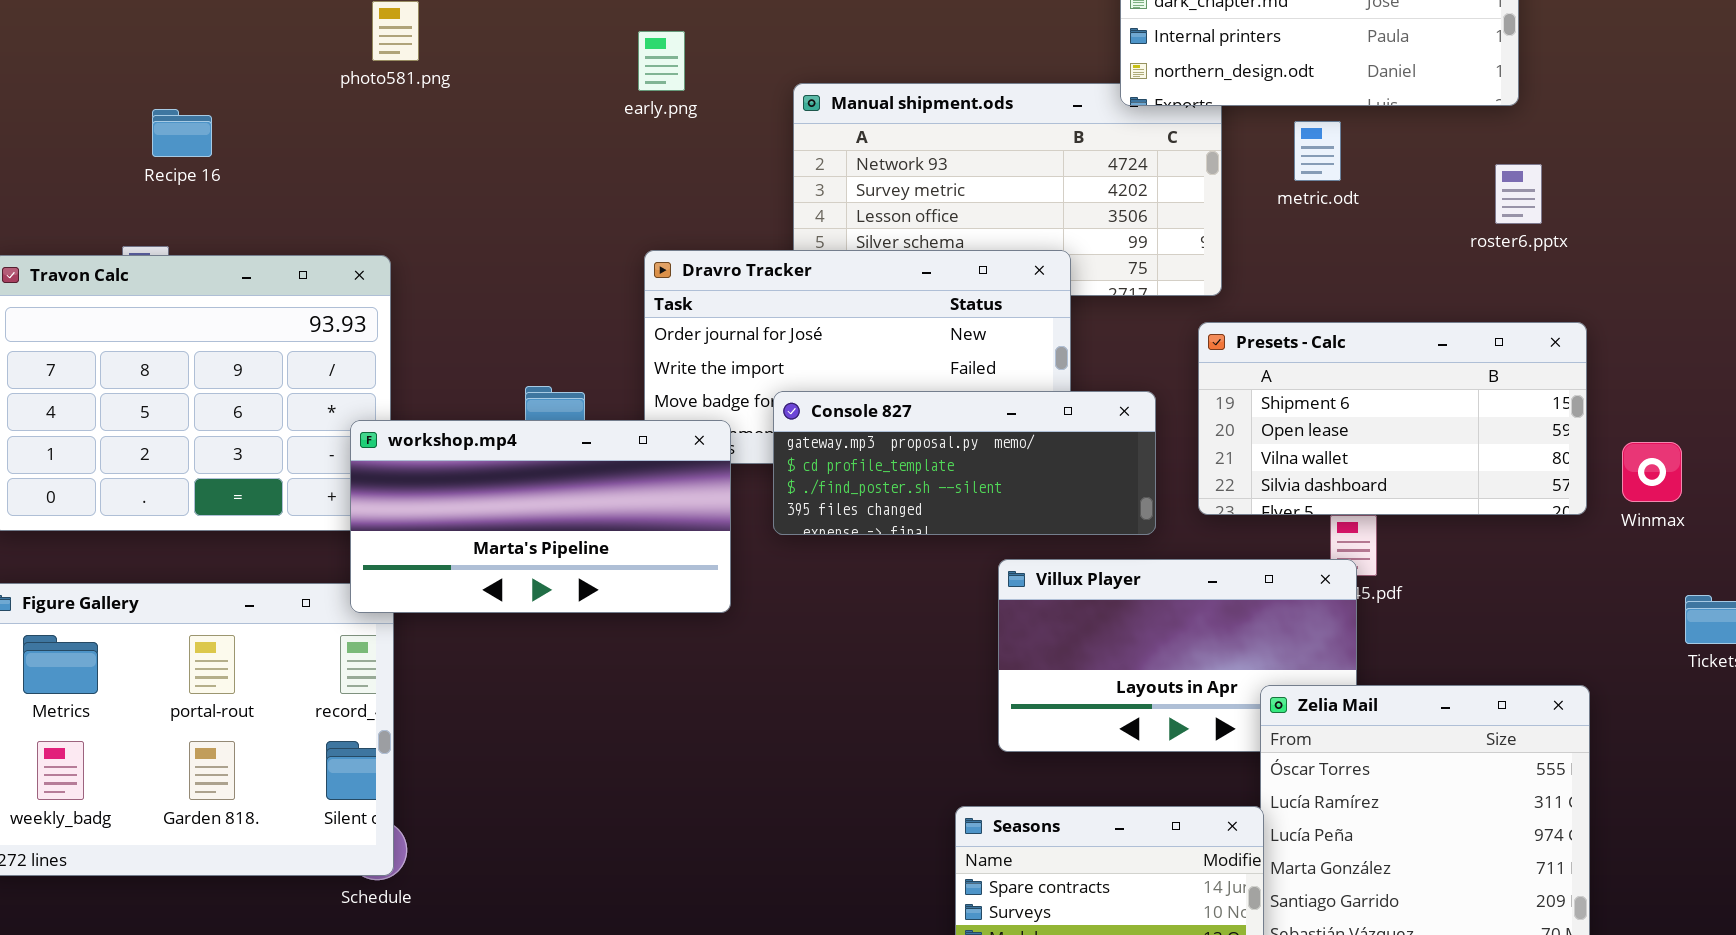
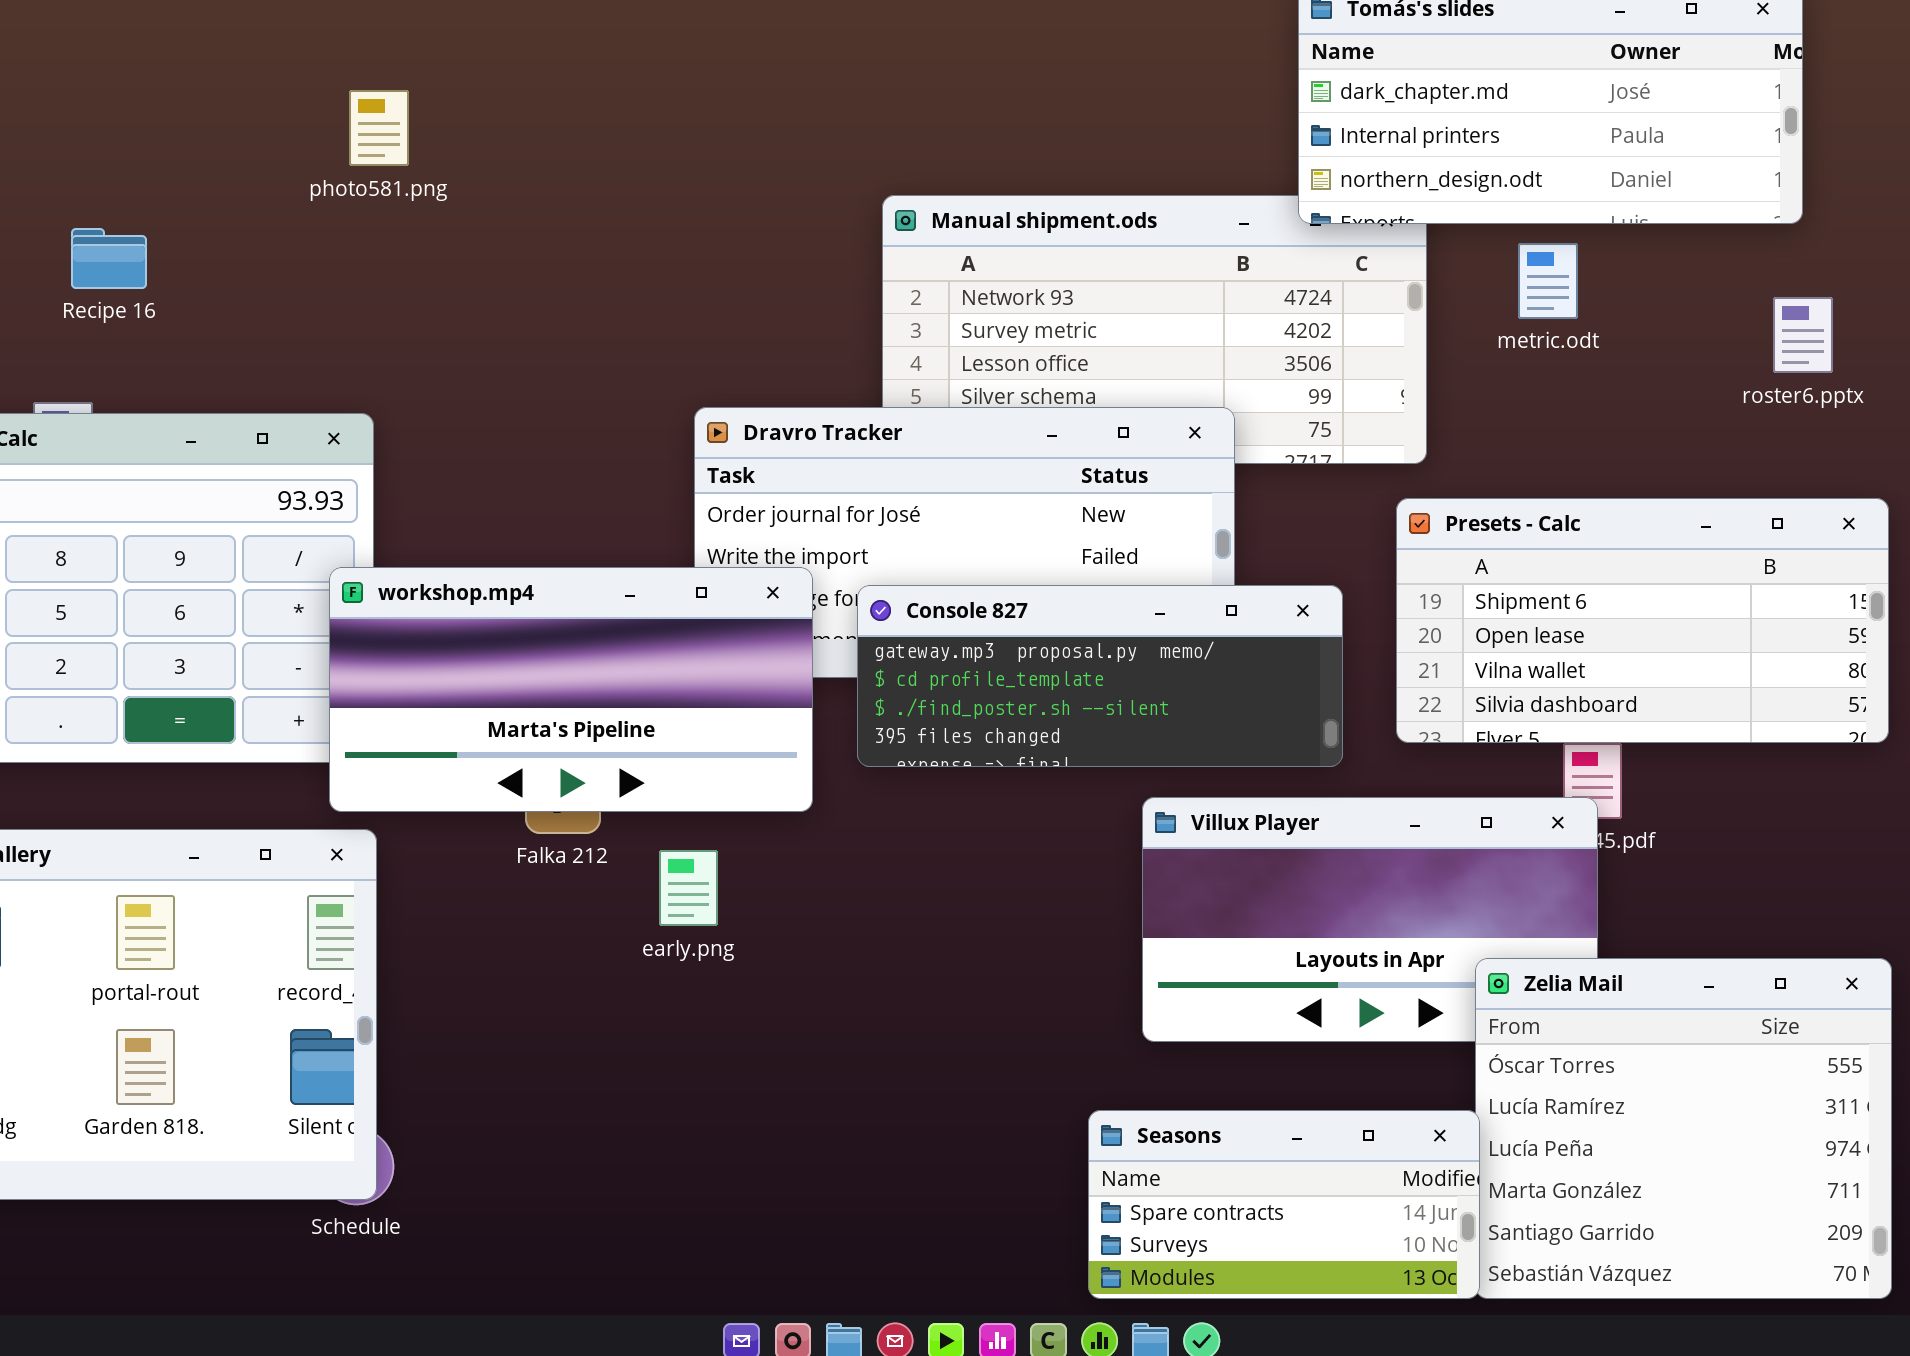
early.png: [638,31,685,91] -> [659,850,718,926], moved
workshop.mp4: [350,420,731,613] -> [329,567,813,812], moved

